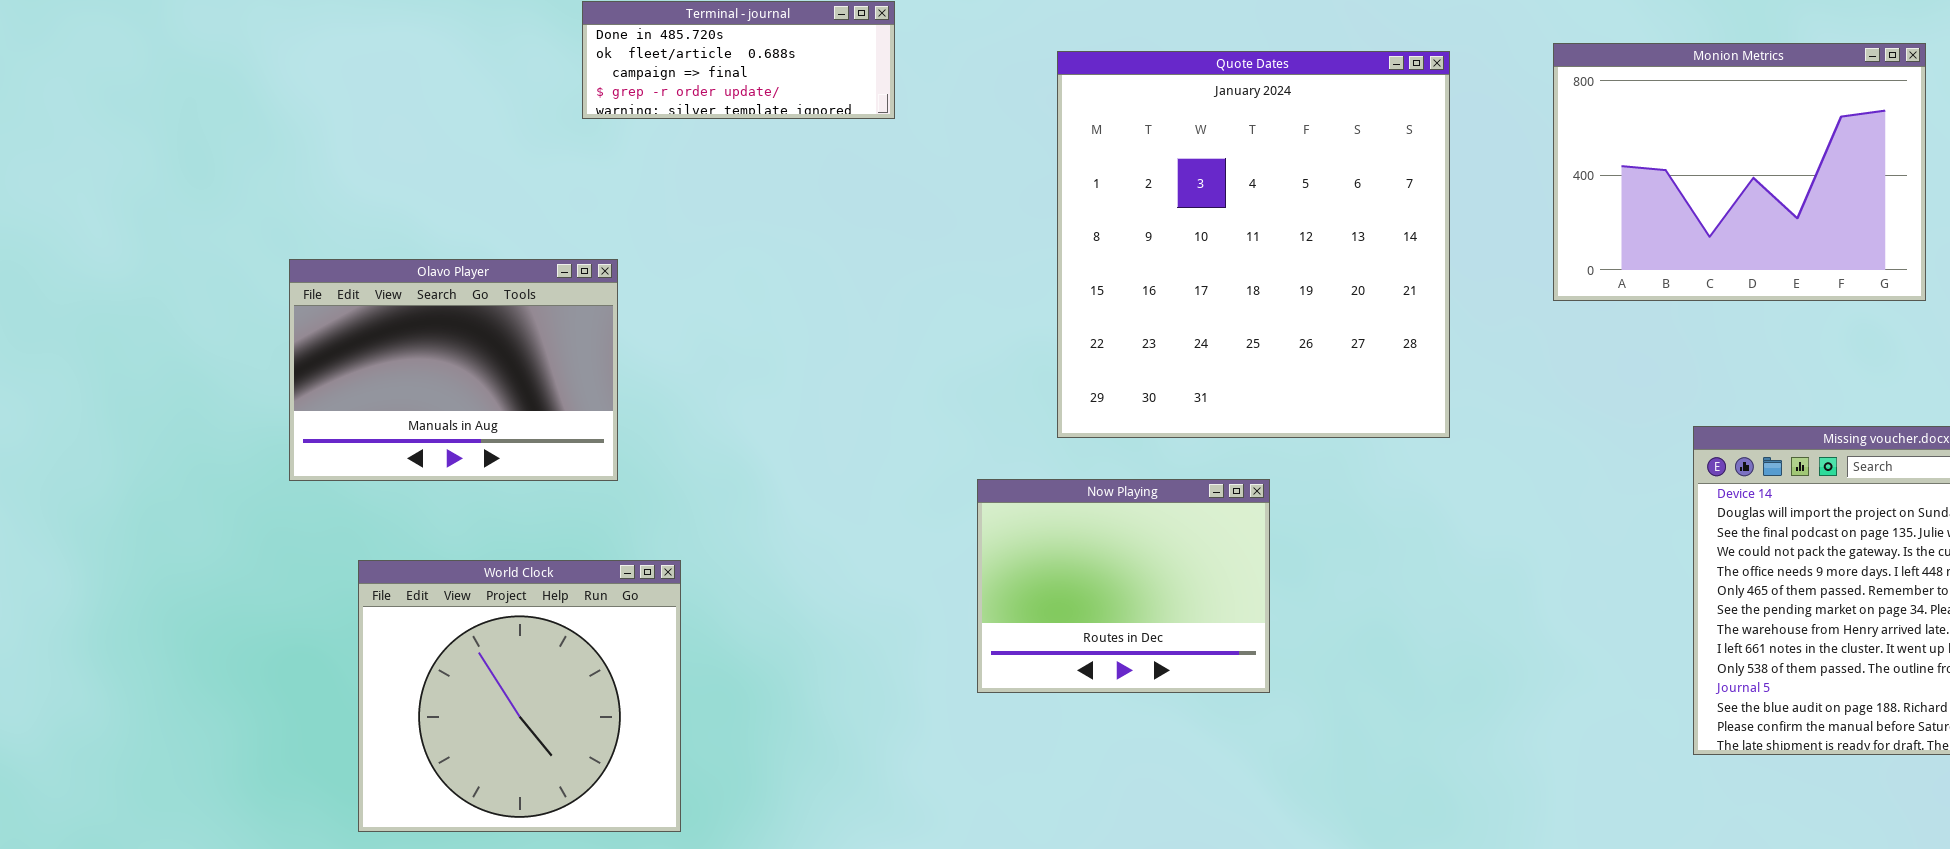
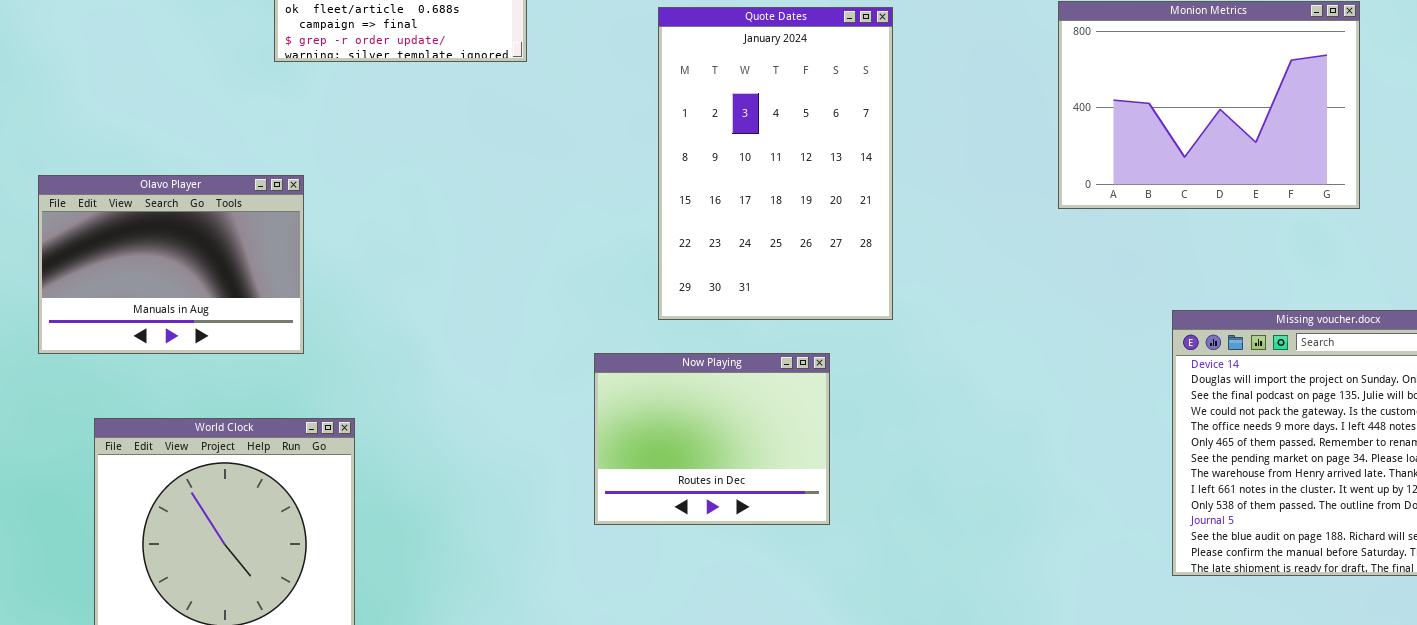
Quote Dates: [1057,51,1450,438] -> [658,7,893,320], resized

